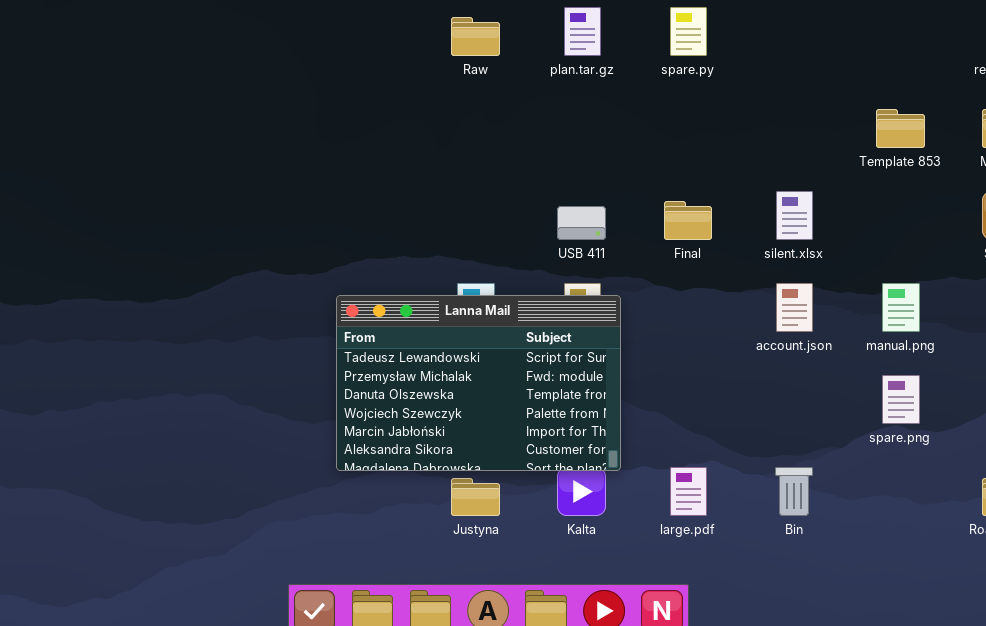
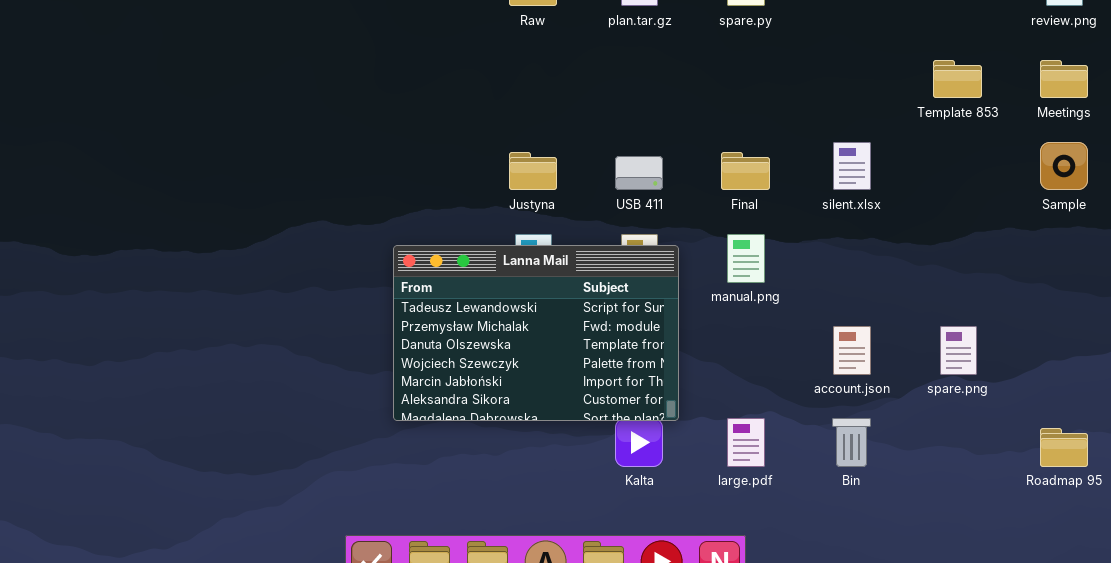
account.json: [776,283,813,332] -> [833,326,871,375], moved
manual.png: [882,283,920,332] -> [727,234,765,283], moved
Justyna: [451,478,500,516] -> [509,152,557,190], moved

